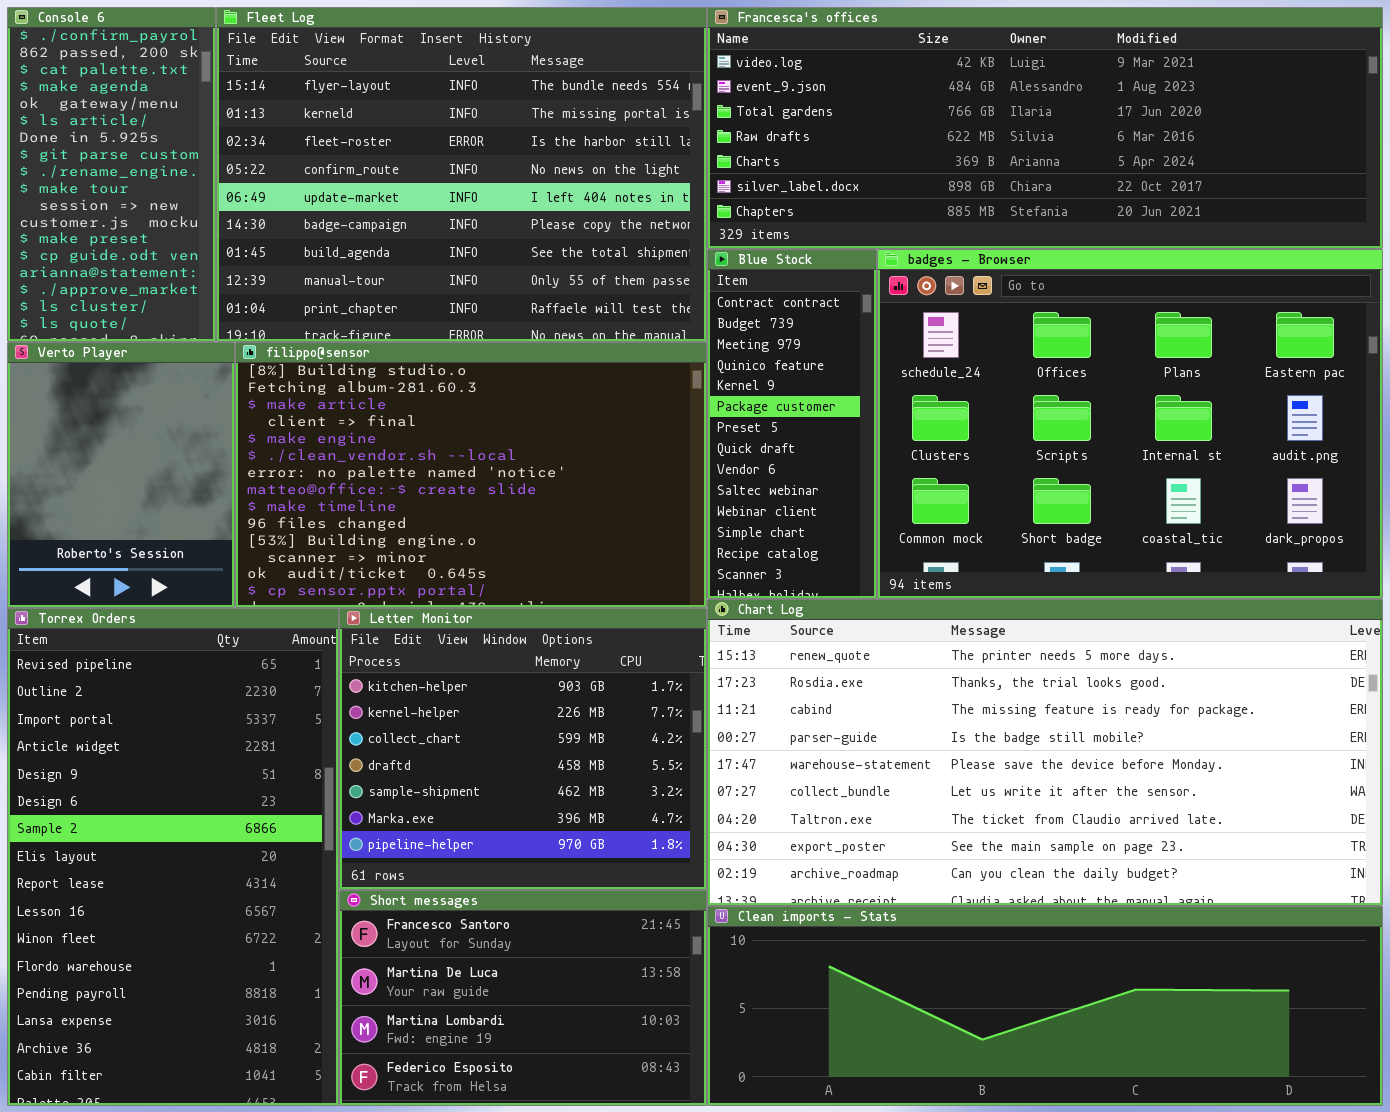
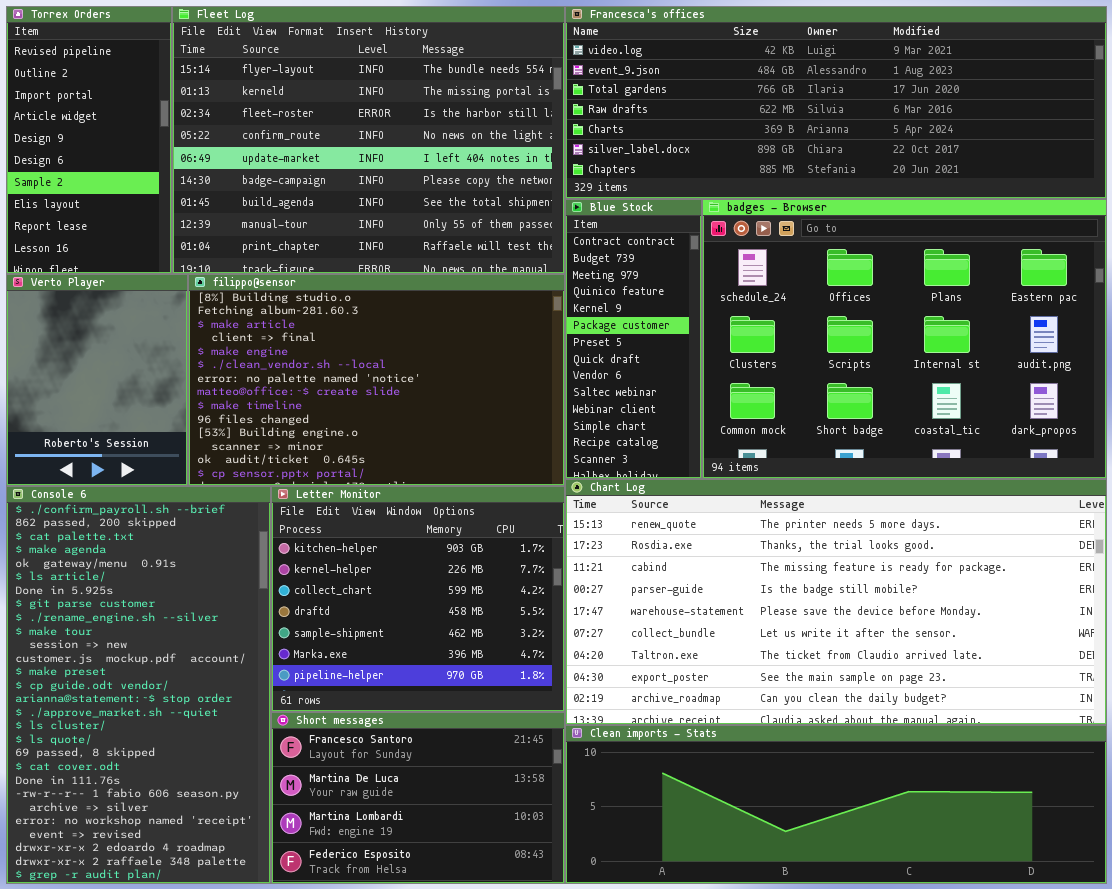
Console 6: [7,7,216,342] -> [6,486,271,884], moved, resized
Torrex Orders: [7,608,339,1106] -> [6,6,172,274], moved, resized

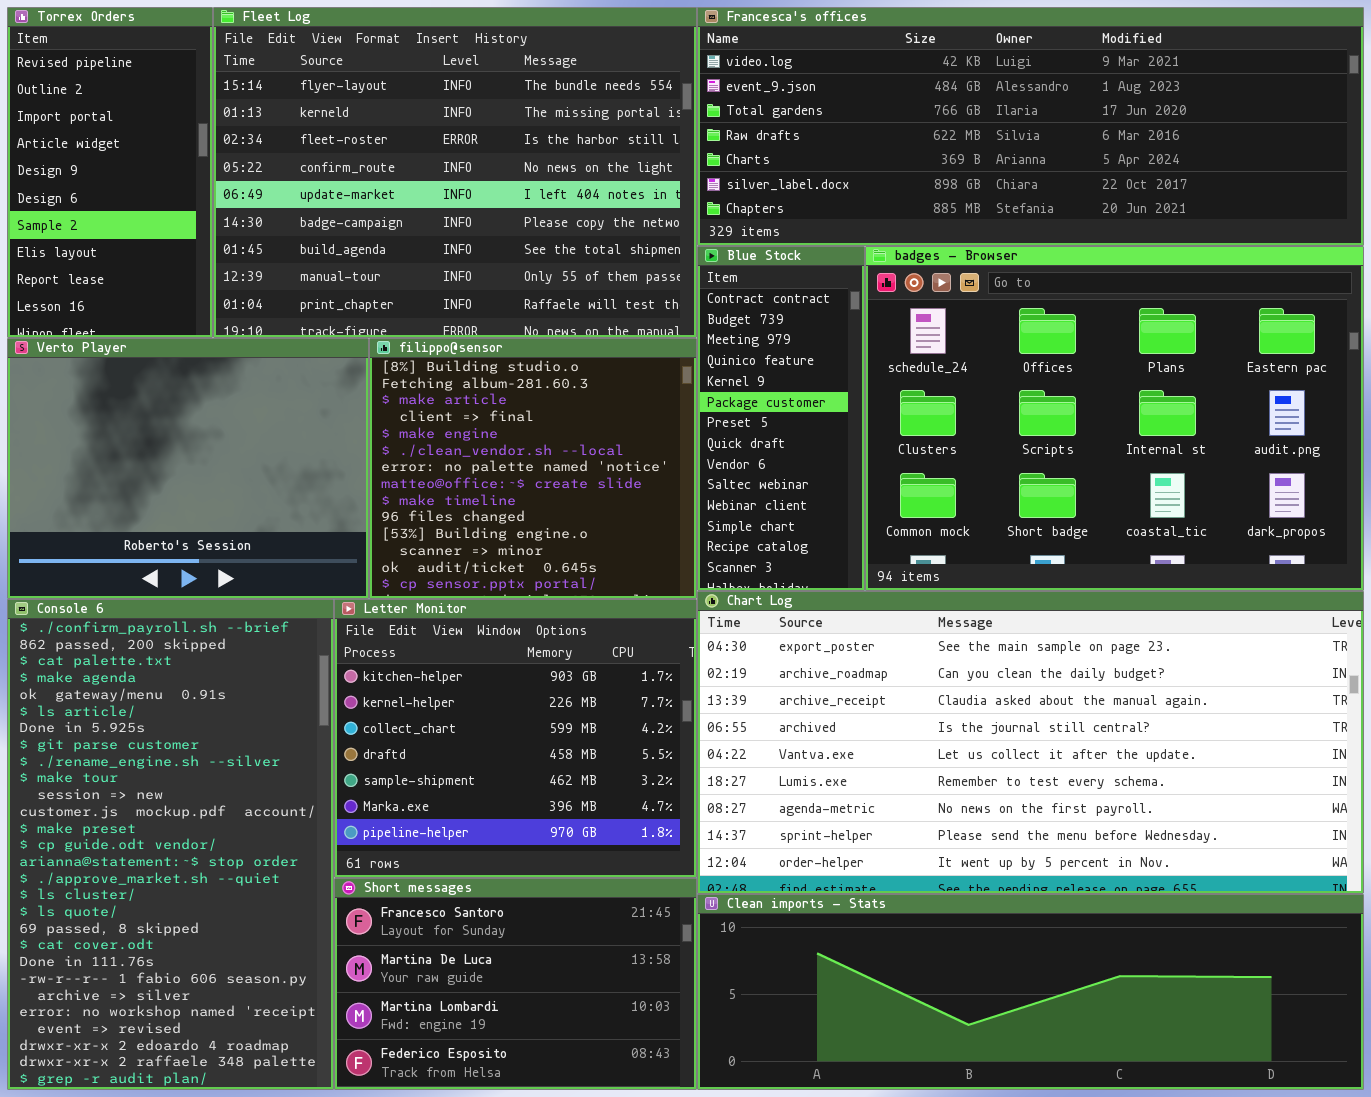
Verto Player: [6,274,188,486] -> [7,338,369,599], resized
filippo@sensor: [188,274,565,486] -> [369,338,697,599], resized
Chart Log: [565,479,1107,725] -> [697,591,1364,894], scrolled down 7 rows

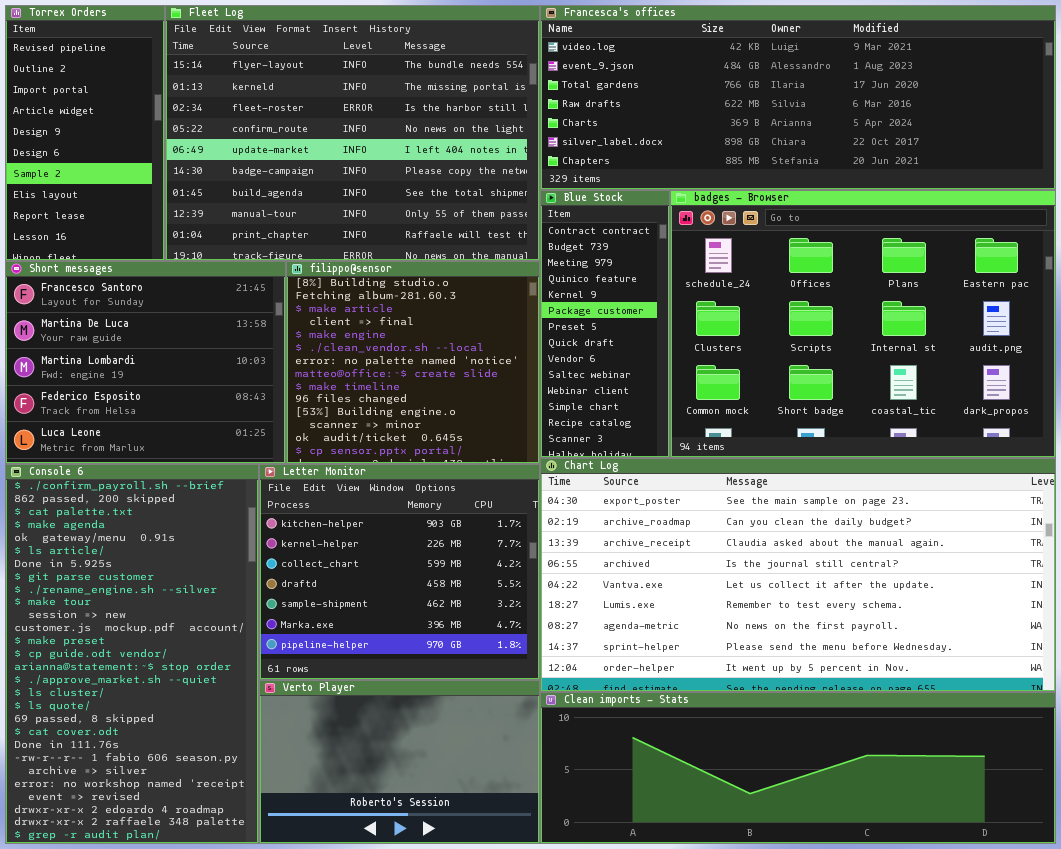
Verto Player: [7,338,369,599] -> [259,680,540,844], moved, resized
Short messages: [334,878,697,1090] -> [5,261,286,464], moved, resized

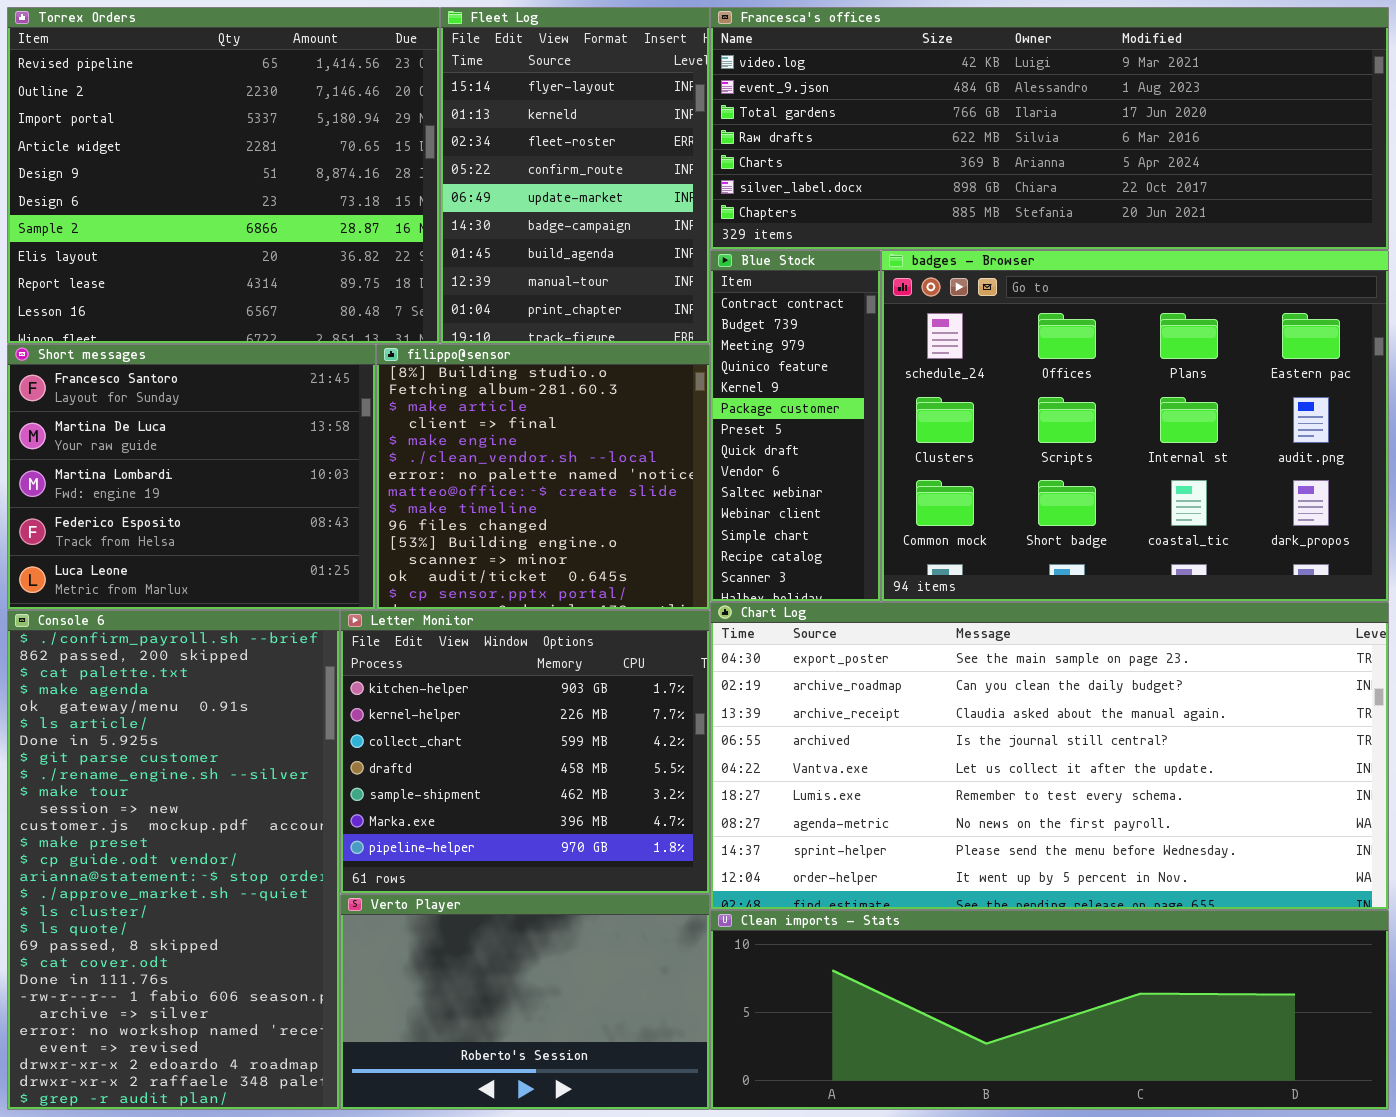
Torrex Orders: [5,5,165,261] -> [7,7,440,344], resized
Fleet Log: [165,5,540,261] -> [440,7,710,344], resized

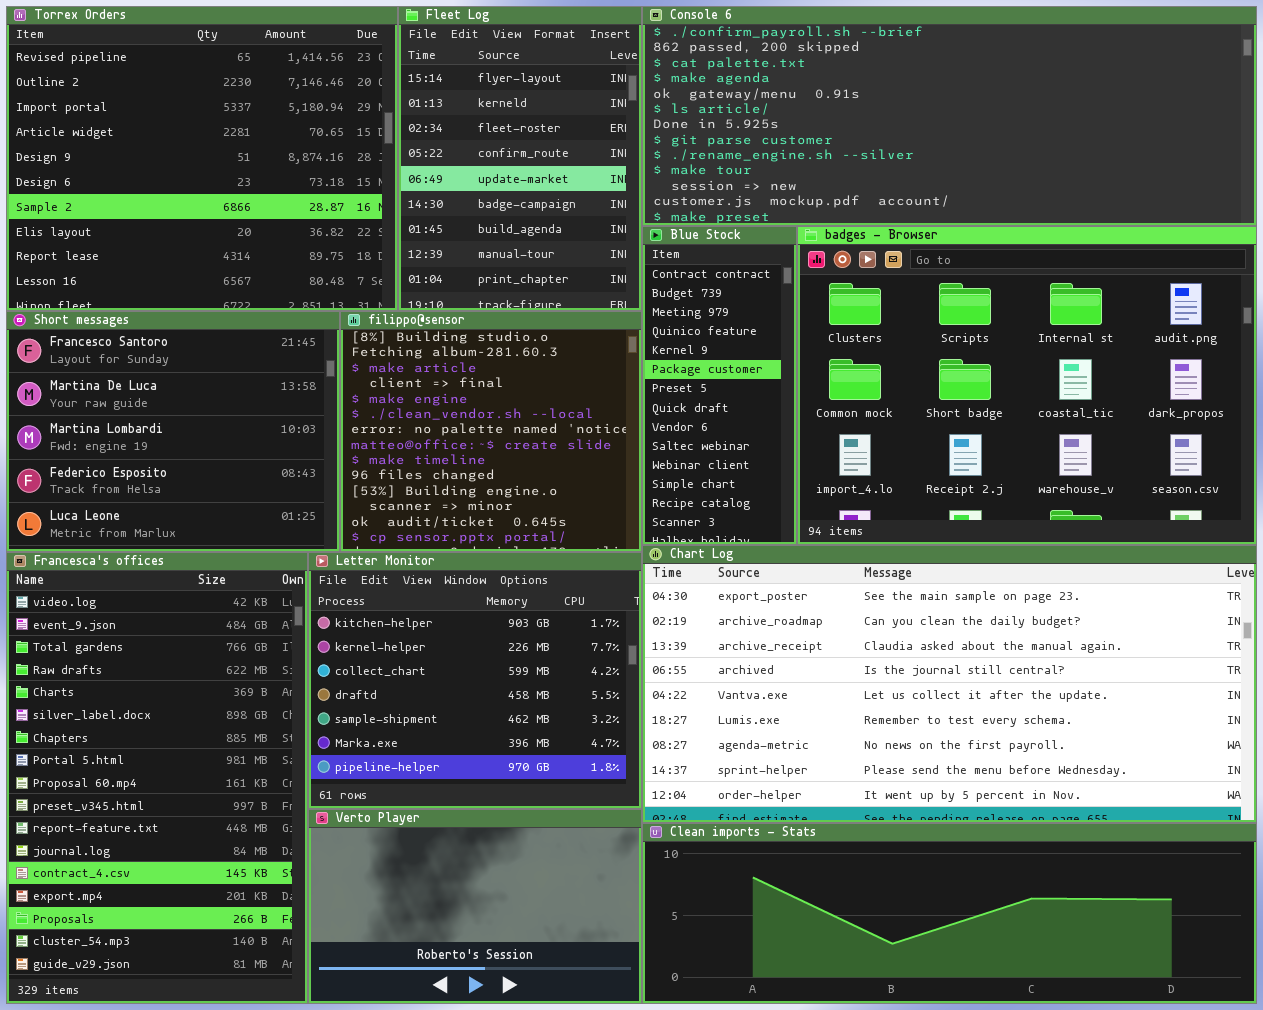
Francesca's offices: [710,7,1389,250] -> [6,552,308,1004], moved, resized
badges - Browser: [881,250,1389,602] -> [797,226,1257,545], scrolled down 1 row
Console 6: [7,610,340,1110] -> [642,6,1257,226], moved, resized

